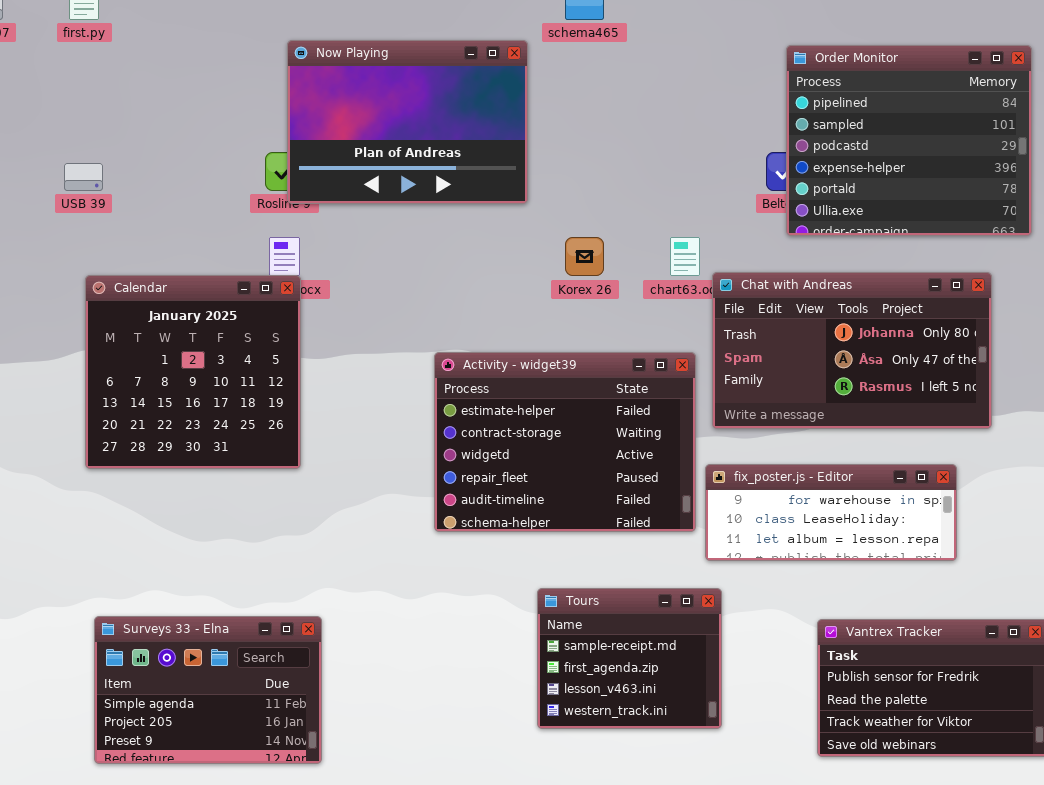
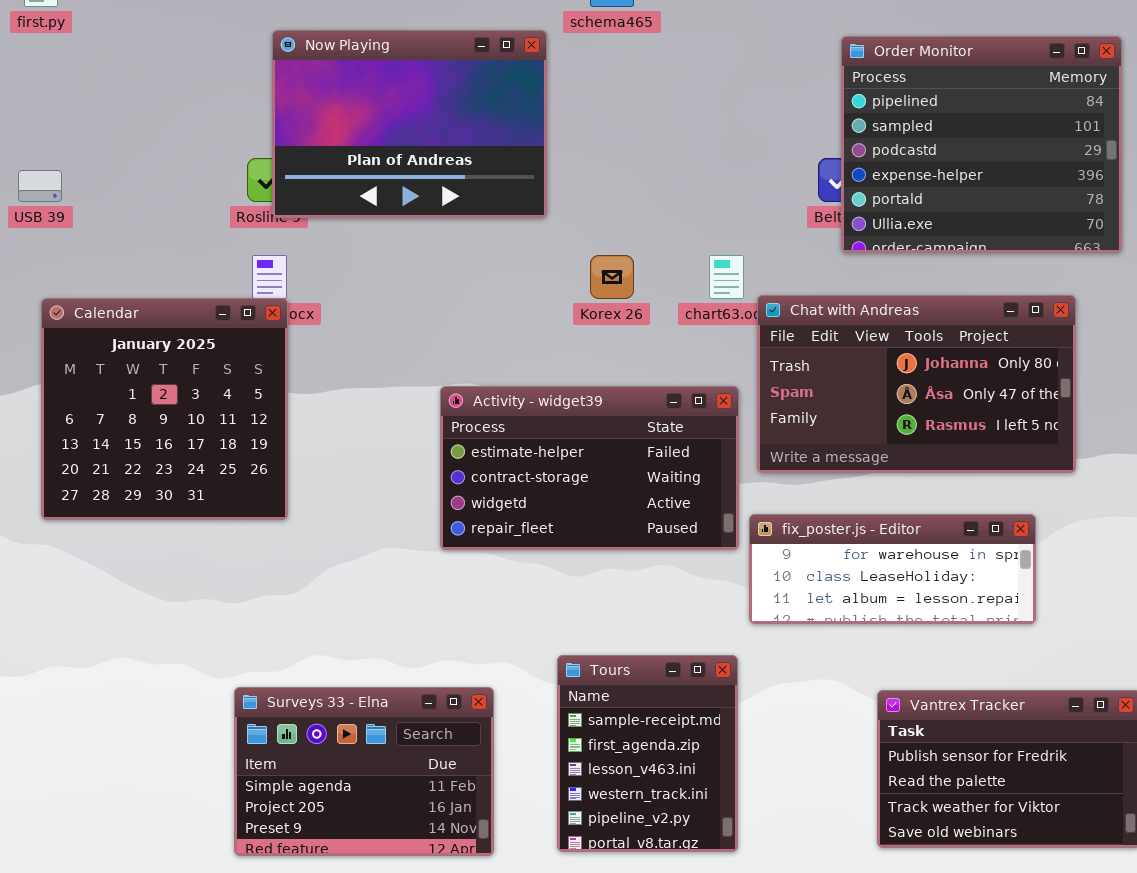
Activity - widget39: [434,352,696,532] -> [440,386,739,550], resized
Tours: [537,588,722,729] -> [557,655,738,852], resized
Surveys 33 - Elna: [94,616,322,764] -> [234,687,494,856], moved

